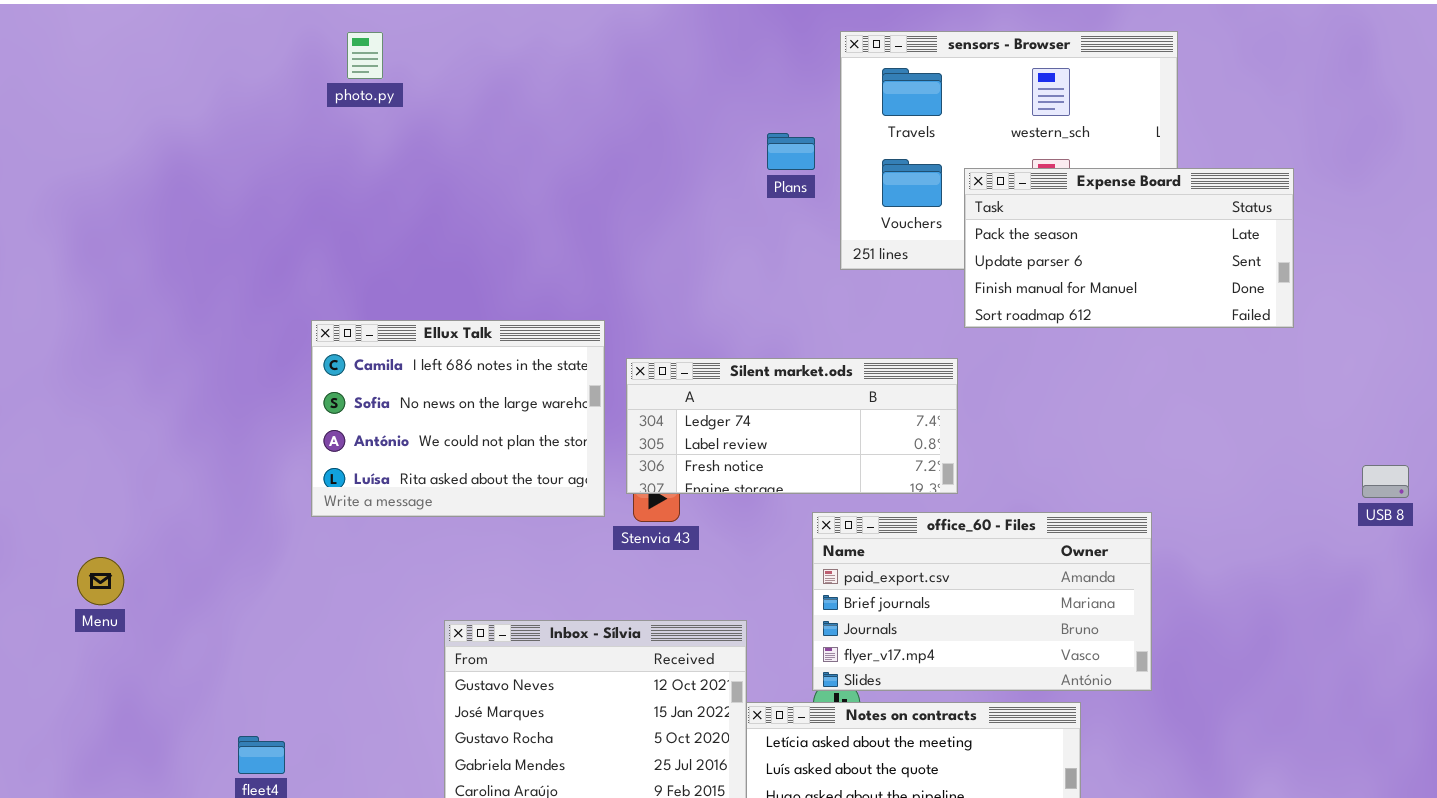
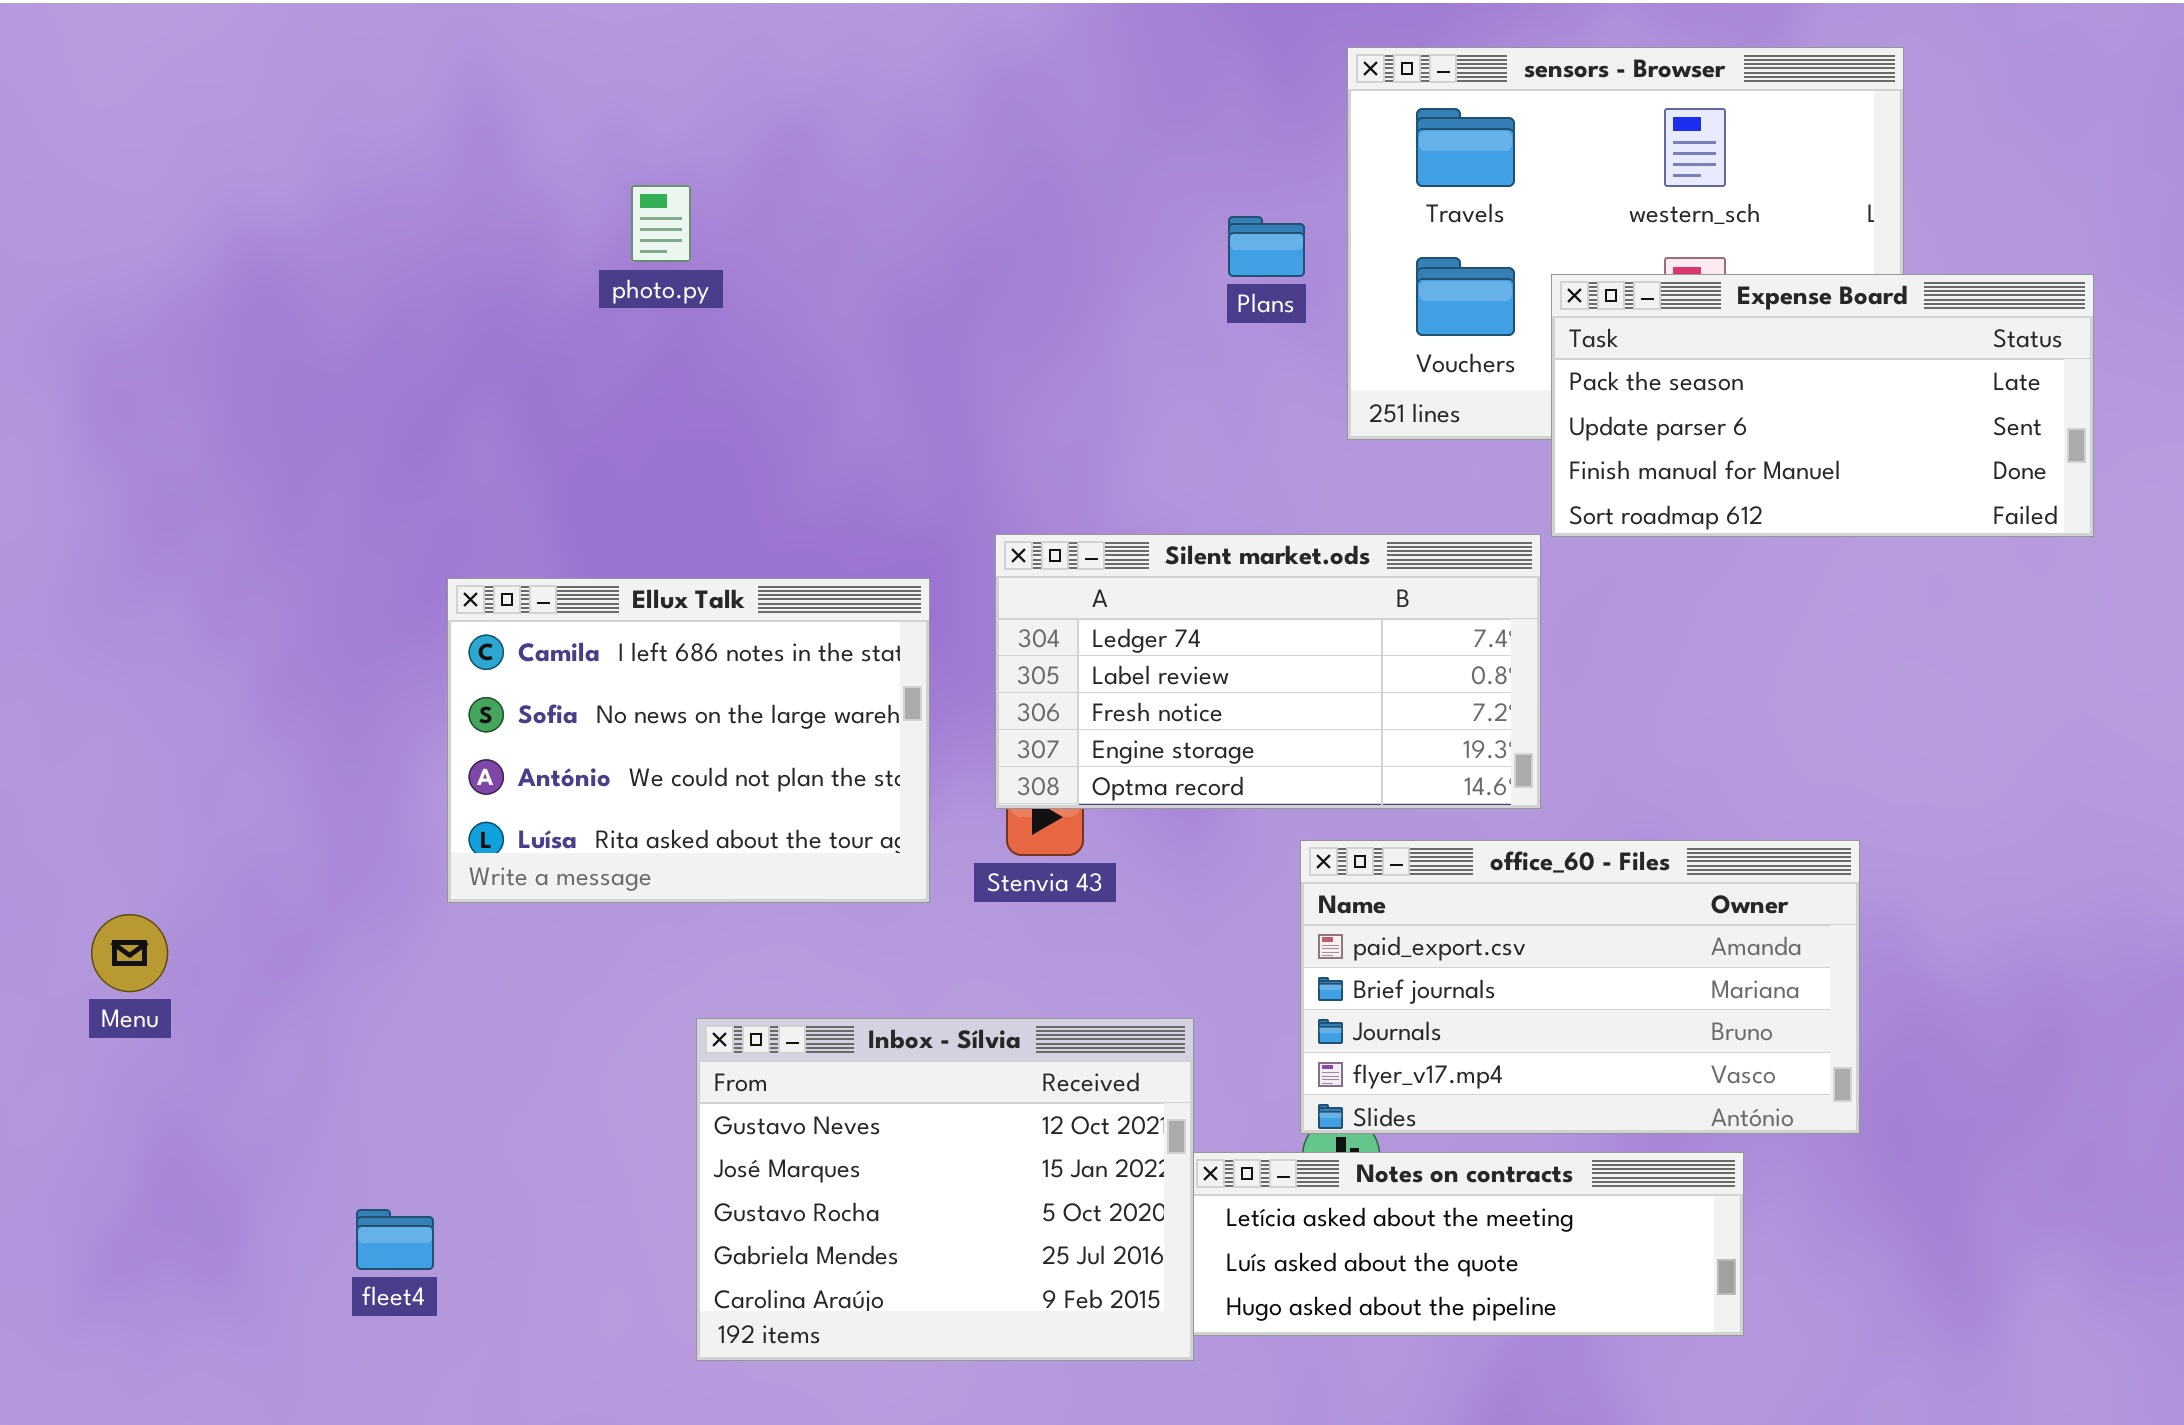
photo.py: [347,32,383,79] -> [631,185,691,262], moved
Ellux Talk: [311,320,605,517] -> [447,578,930,903], moved
Silent market.ods: [626,358,958,494] -> [995,534,1541,809], resized

